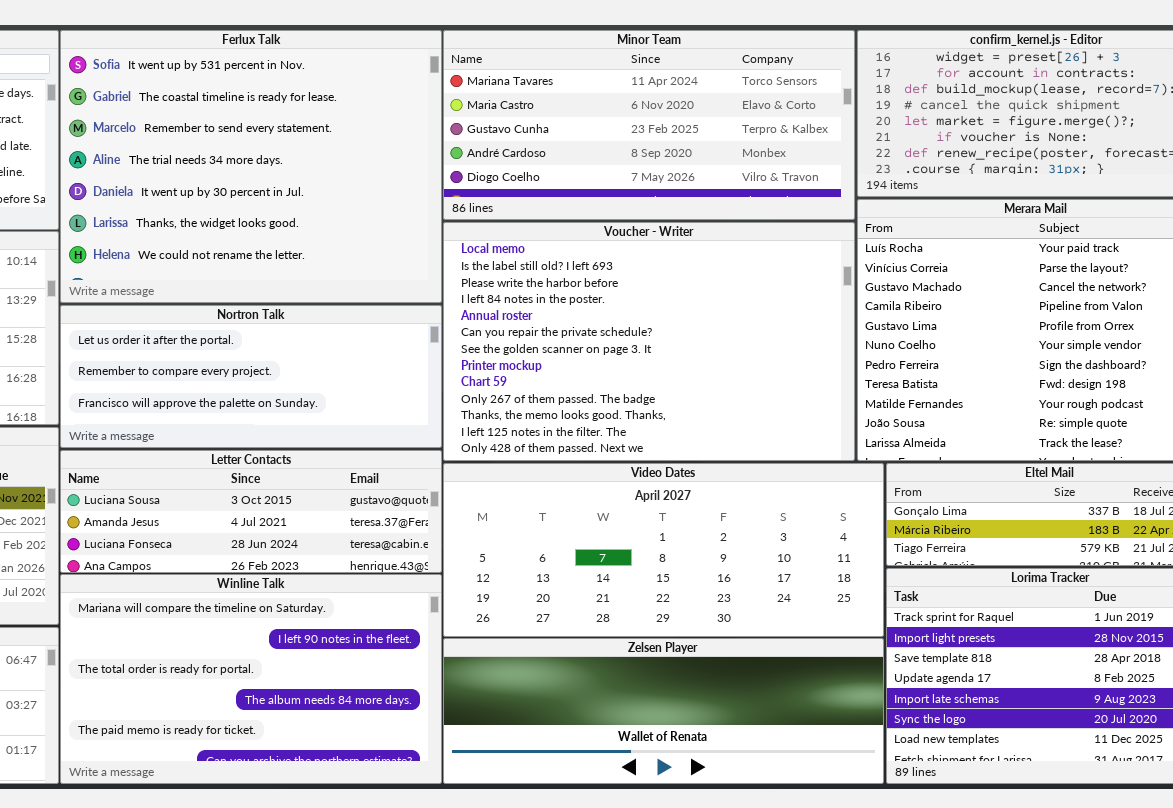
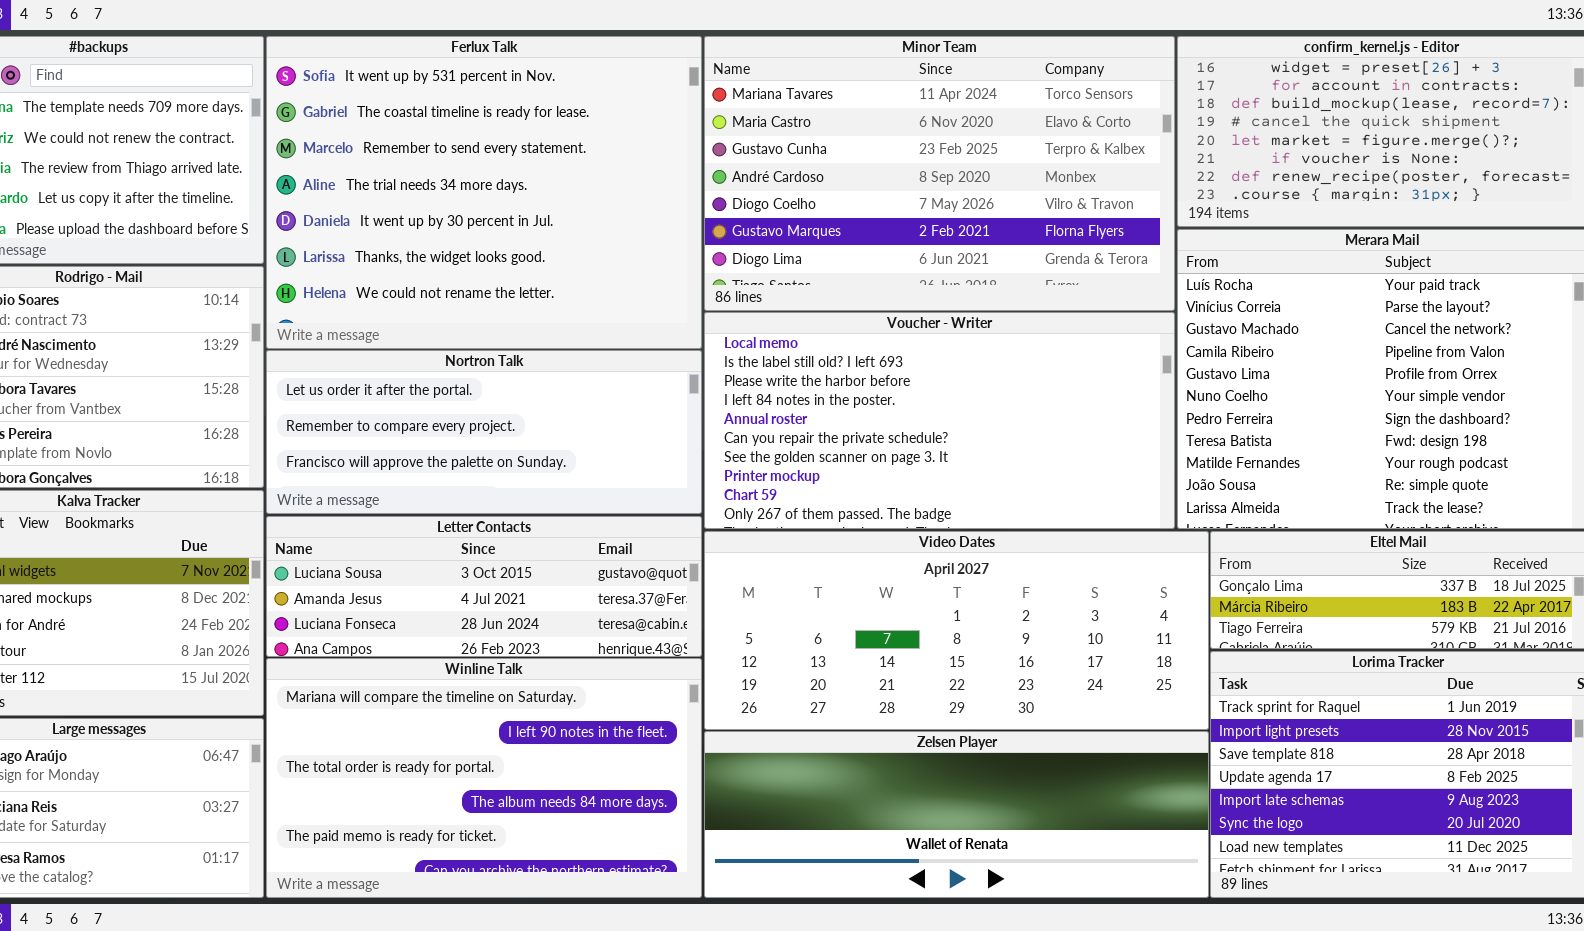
Minor Team: [443,30,855,220] -> [704,36,1175,311], resized
Voucher - Writer: [443,222,855,461] -> [704,312,1175,529], resized

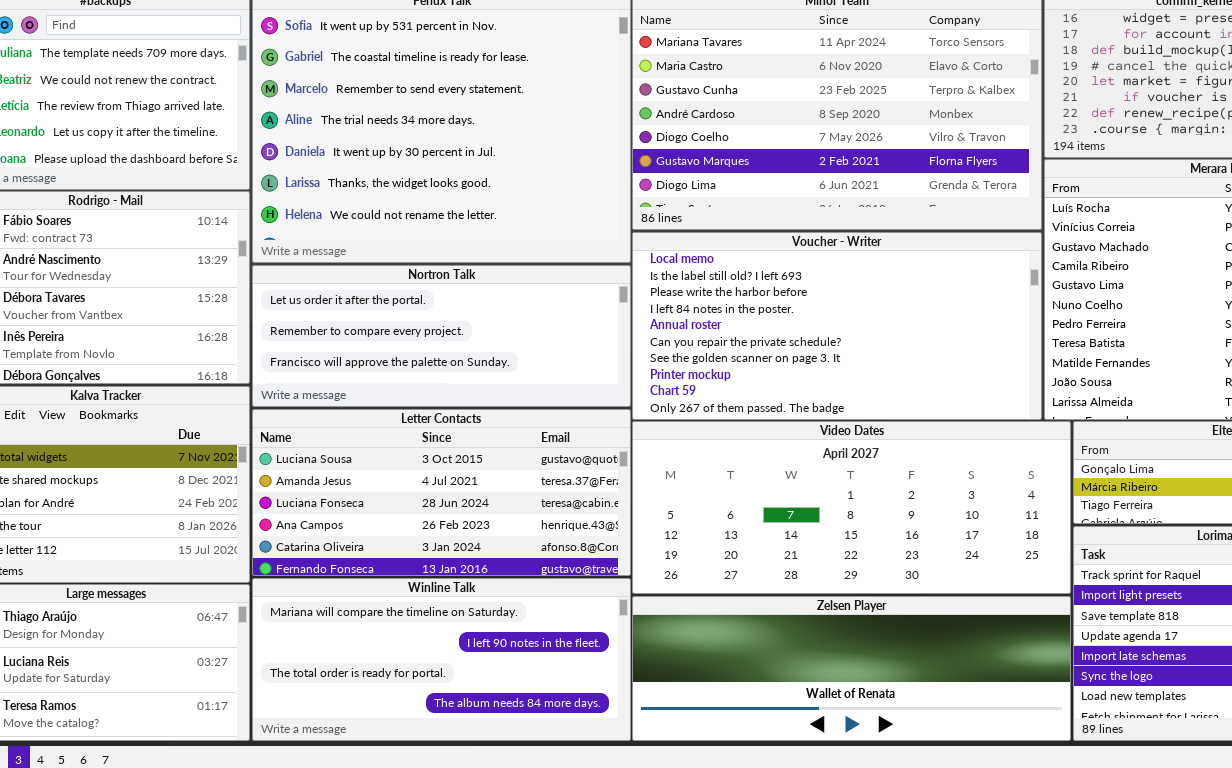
Letter Contacts: [266,516,702,657] -> [252,409,631,576], resized
Winline Talk: [266,658,702,898] -> [252,578,631,741], resized

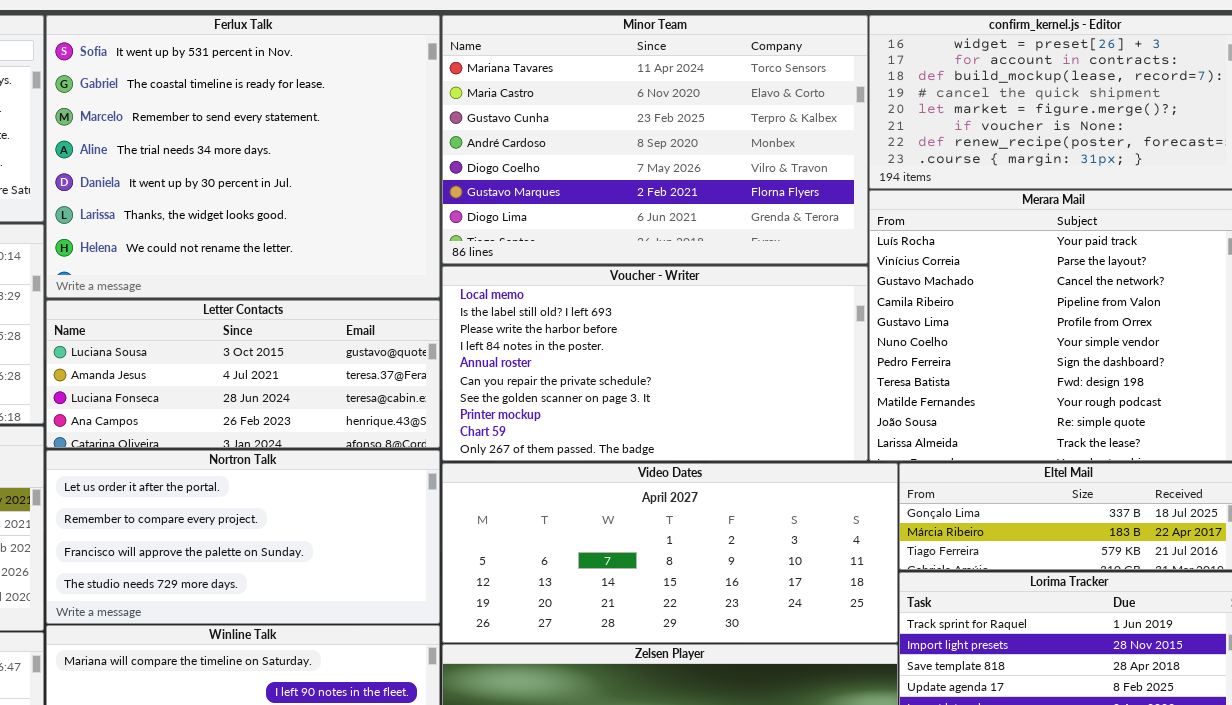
Nortron Talk: [252,265,631,407] -> [46,450,440,624], moved, resized
Letter Contacts: [252,409,631,576] -> [46,300,440,448], moved, resized

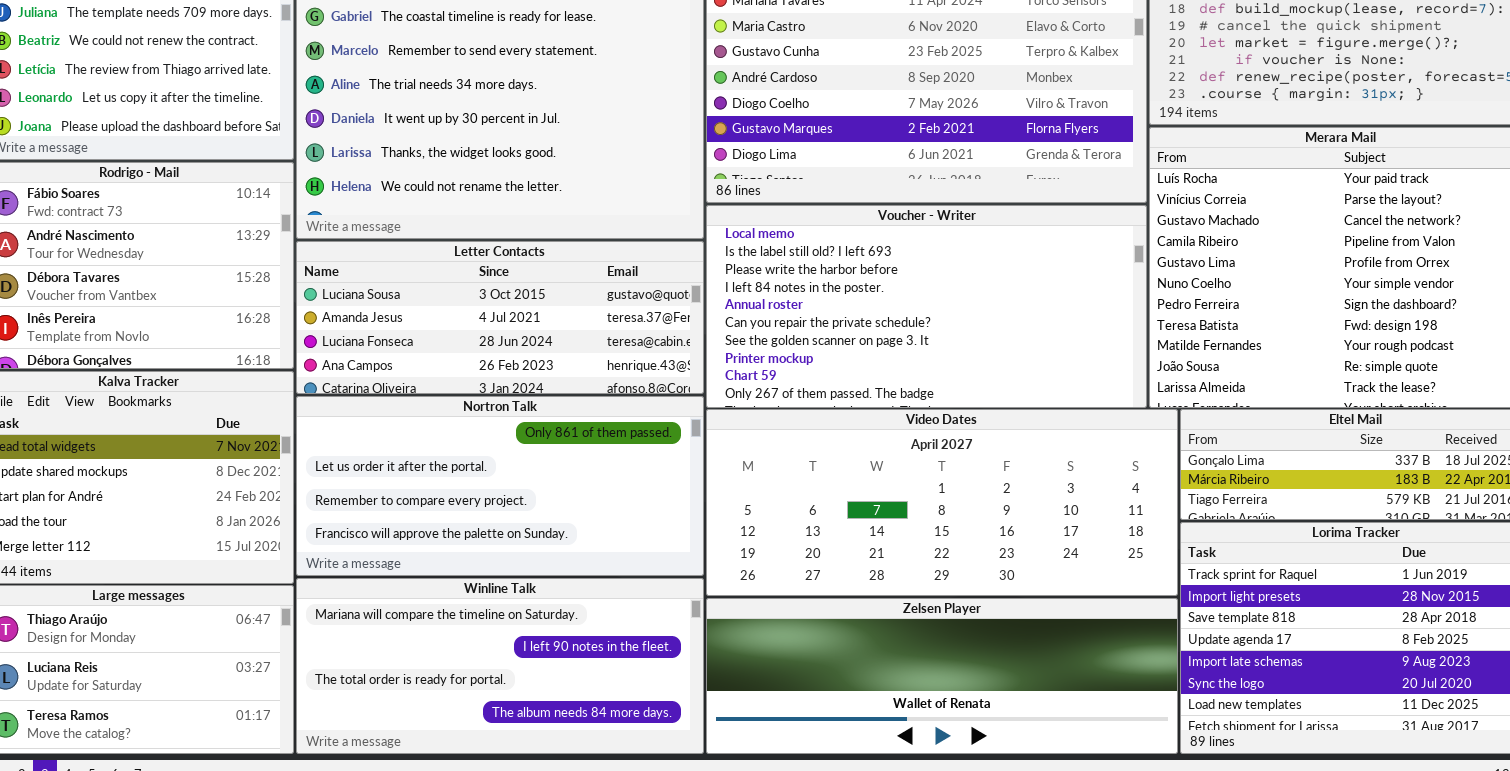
Nortron Talk: [46,450,440,624] -> [296,396,704,576], scrolled up 1 row

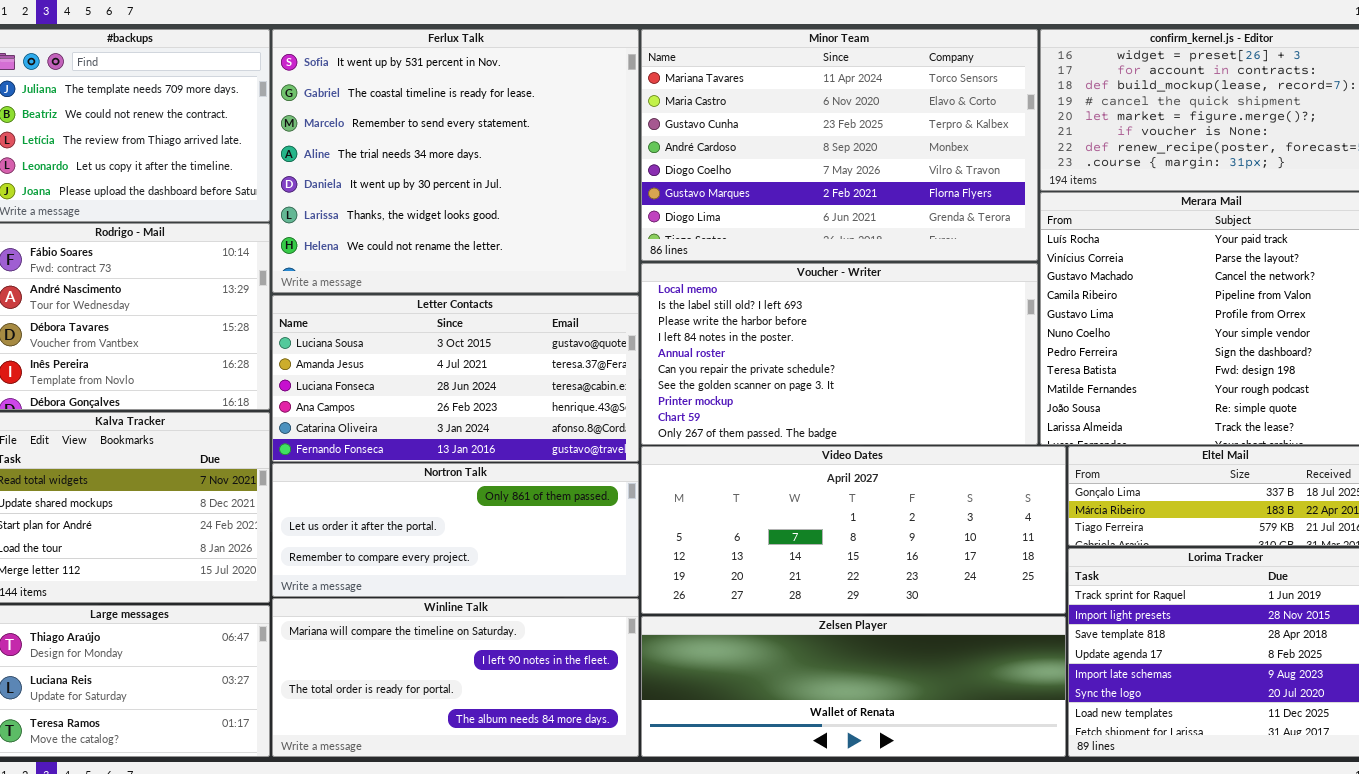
Letter Contacts: [296,241,704,394] -> [272,295,639,462], resized
Nortron Talk: [296,396,704,576] -> [272,463,639,597], resized

